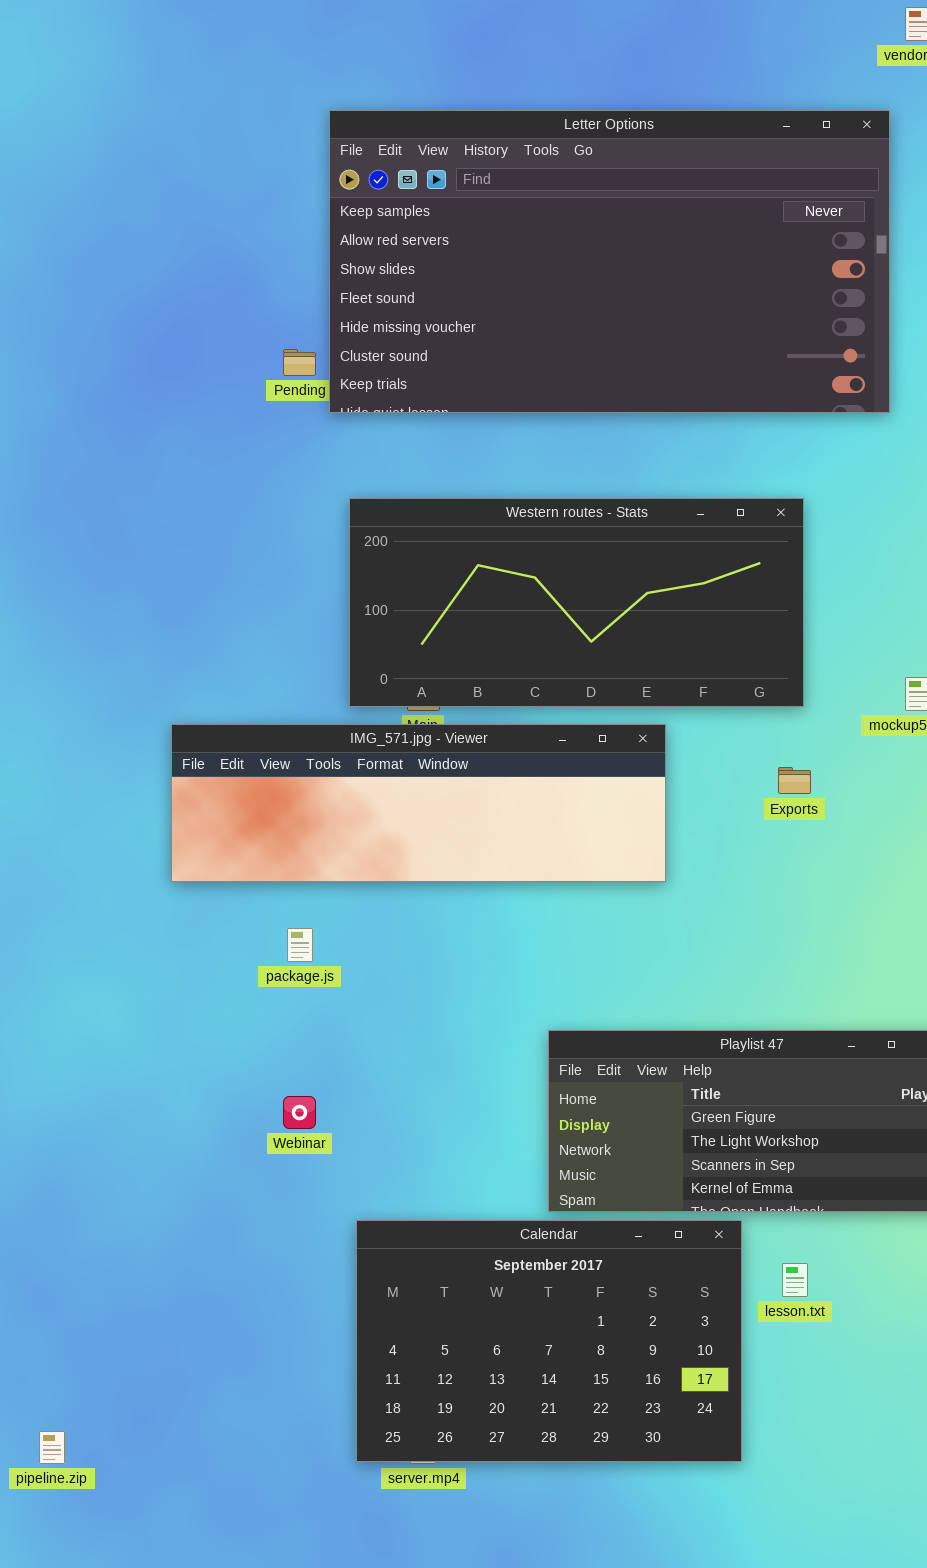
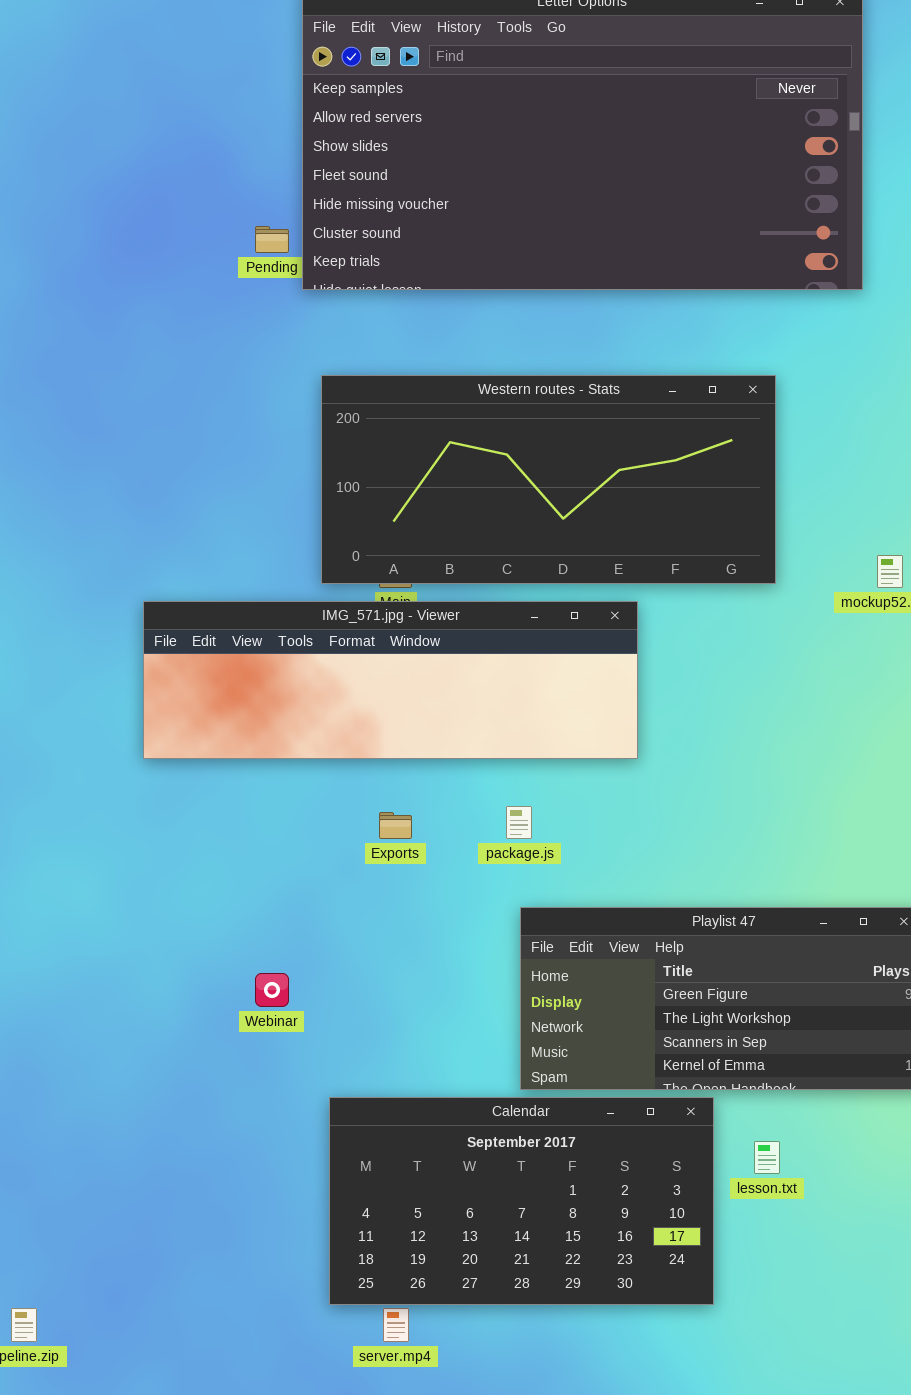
Exports: [778,767,811,794] -> [379,812,412,839], moved
package.js: [287,928,313,962] -> [506,806,532,839], moved
Calendar: [356,1220,742,1462] -> [329,1097,714,1305], resized

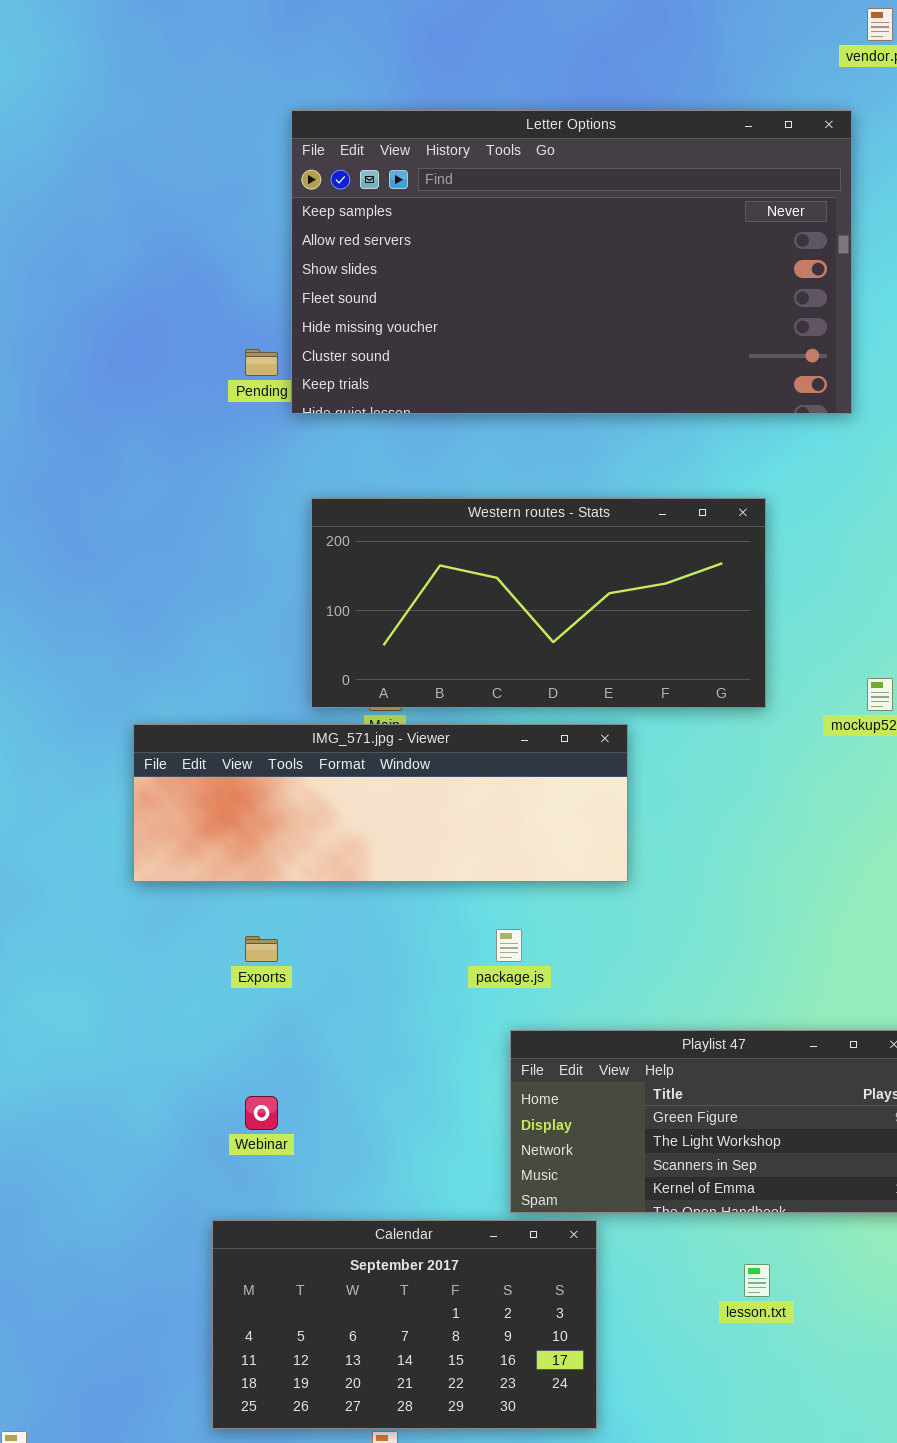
Exports: [379,812,412,839] -> [245,936,278,962], moved
Calendar: [329,1097,714,1305] -> [212,1220,597,1429], moved

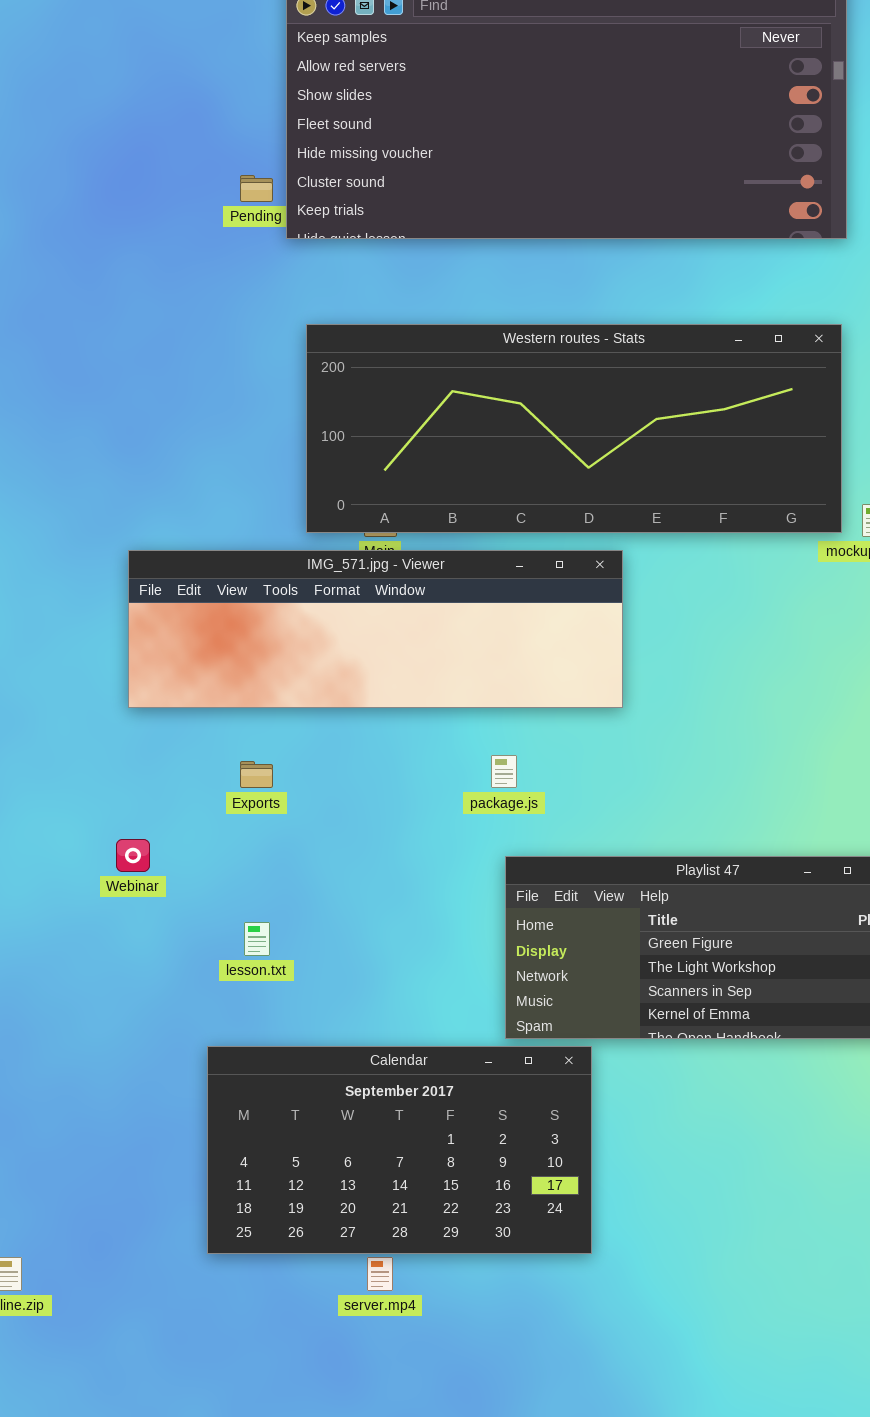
Western routes - Stats: [311,498,766,708] -> [306,324,842,533], resized
Webinar: [245,1096,278,1130] -> [116,839,150,872], moved
lesson.txt: [744,1264,770,1297] -> [244,922,270,956], moved

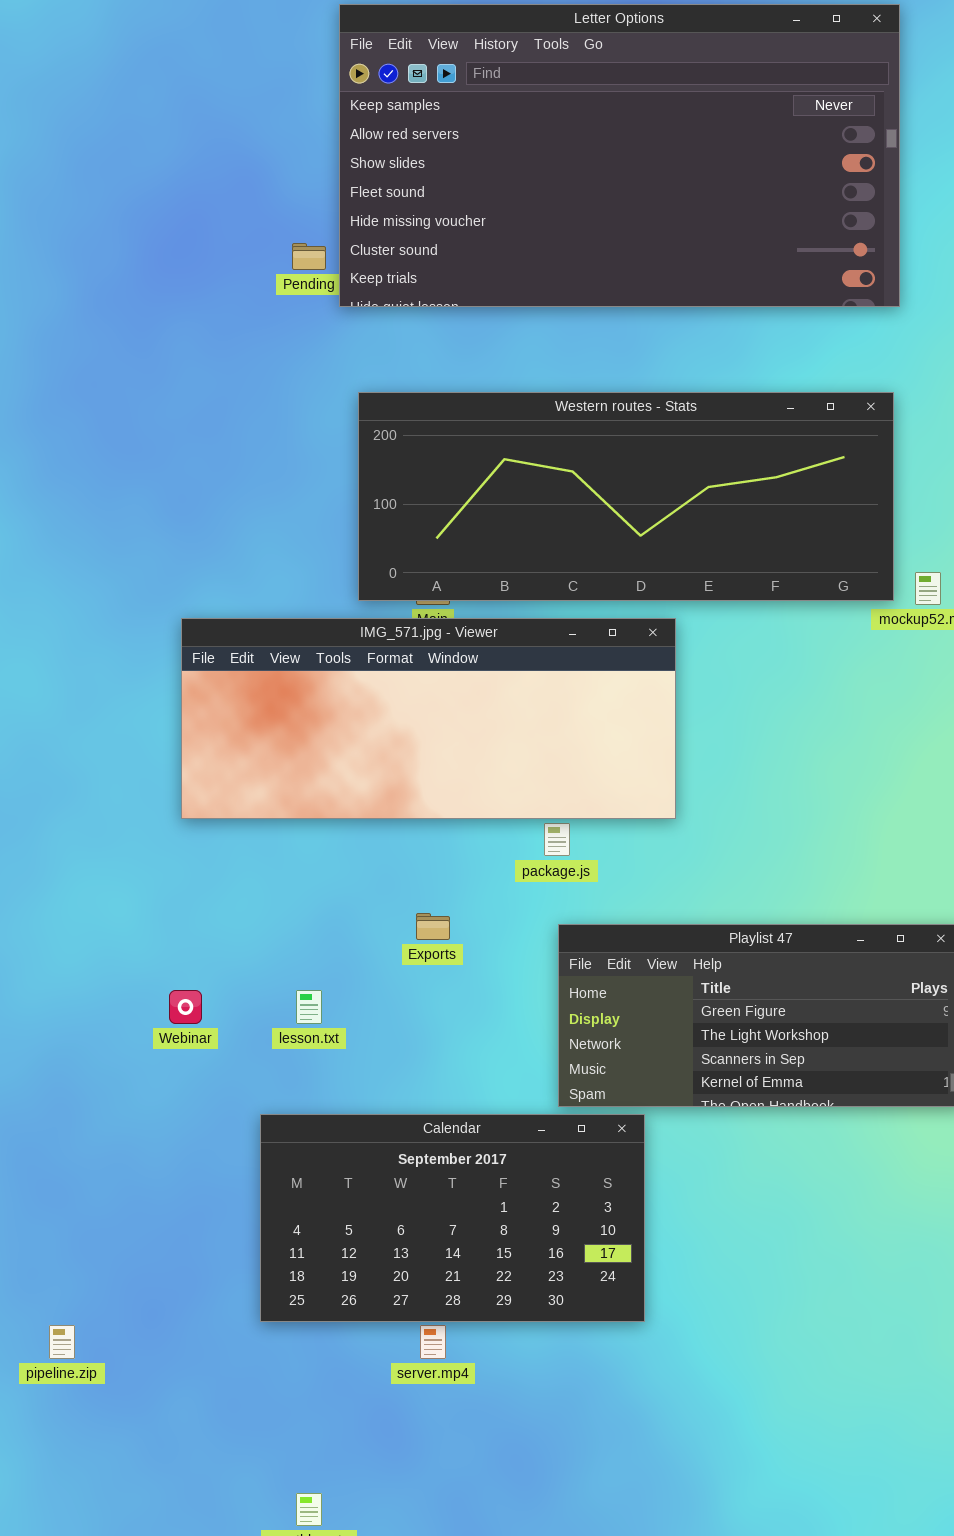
IMG_571.jpg - Viewer: [128,550,623,708] -> [181,618,676,819], resized
Exports: [240,761,273,788] -> [416,913,450,940], moved
Webinar: [116,839,150,872] -> [169,990,202,1024], moved

